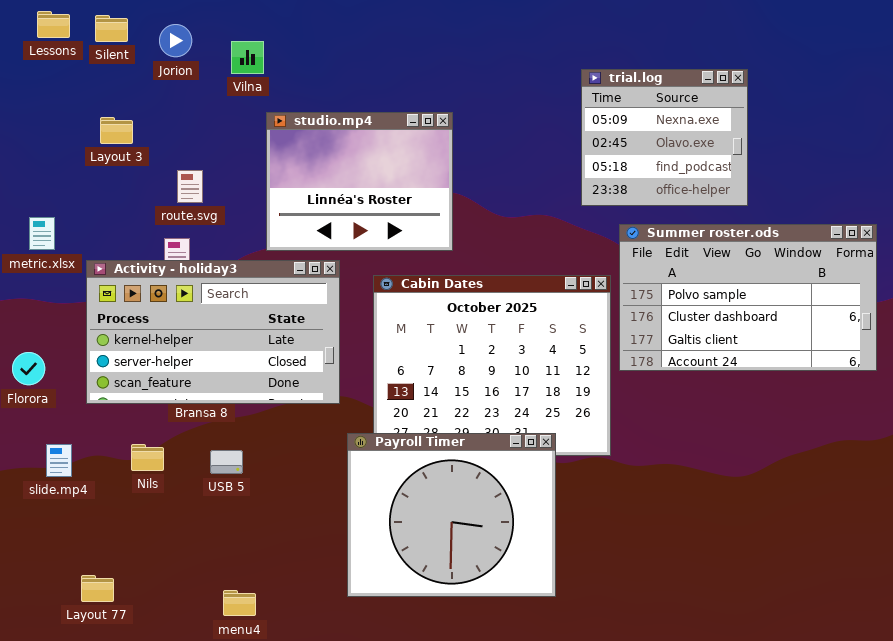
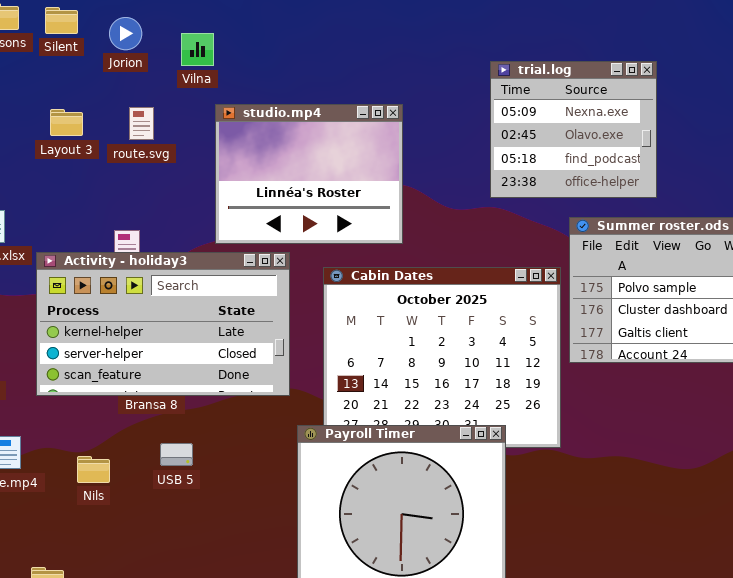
trial.log: [581,69,748,206] -> [490,61,657,198], moved
route.svg: [177,170,203,203] -> [129,107,154,140], moved
Nils: [131,444,164,471] -> [77,456,110,483], moved

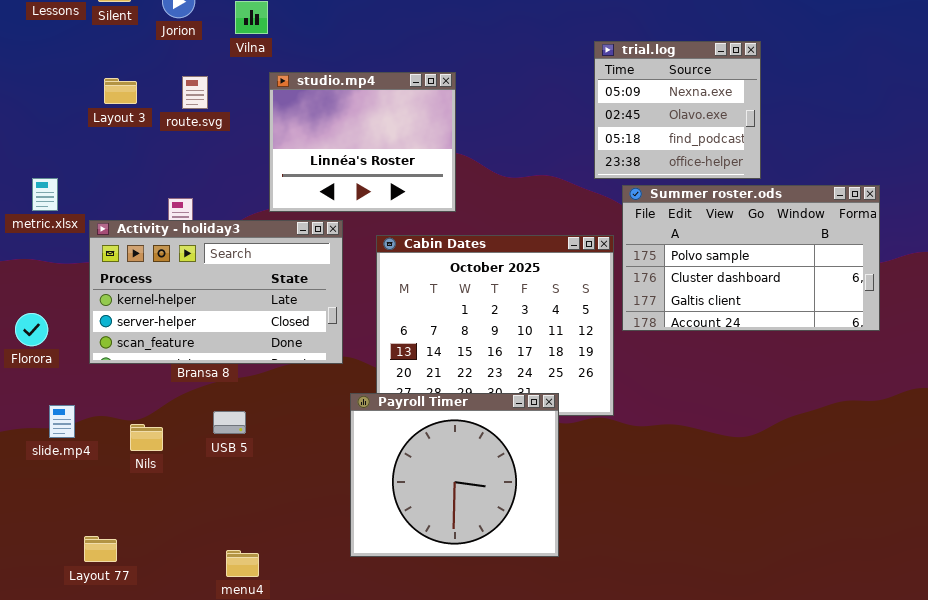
trial.log: [490,61,657,198] -> [594,41,761,179], moved

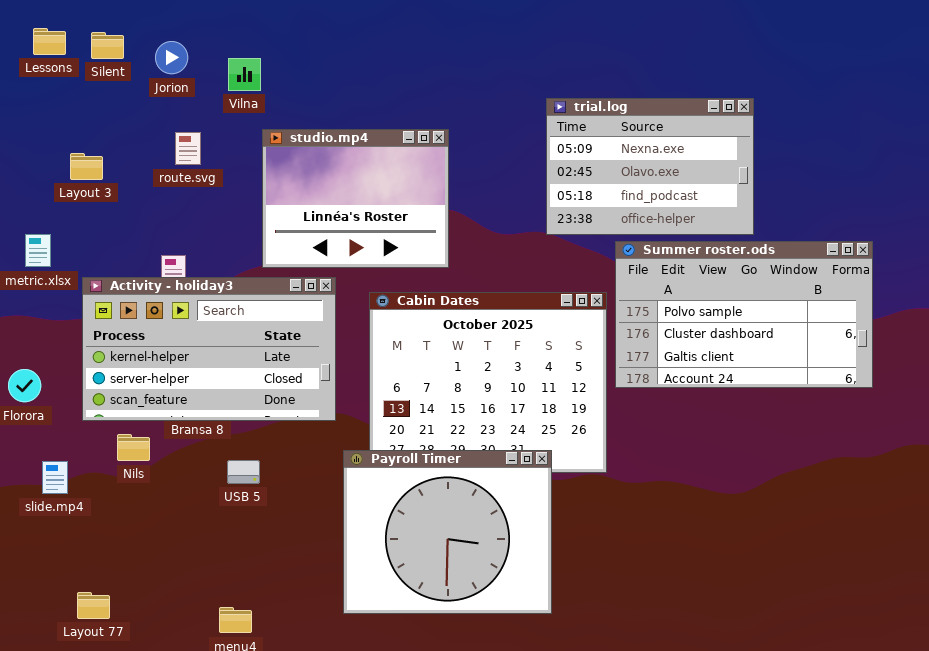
trial.log: [594,41,761,179] -> [546,98,754,235], resized
Layout 3: [104,78,137,104] -> [70,153,103,180], moved
USB 5: [213,411,246,434] -> [227,460,260,484], moved
Nils: [130,424,163,451] -> [117,434,150,461], moved

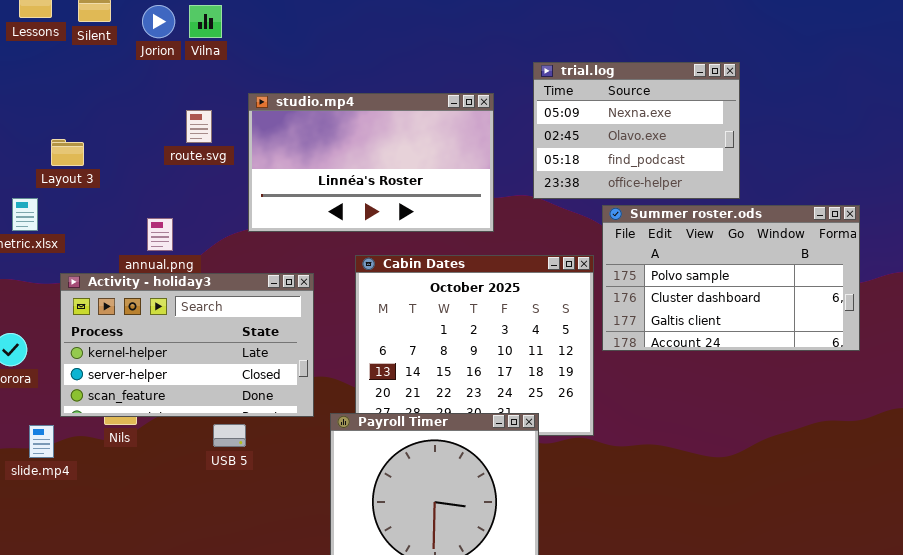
Vilna: [228,58,261,91] -> [189,5,222,38], moved
studio.mp4: [262,129,449,268] -> [248,93,494,232], resized
route.svg: [175,132,201,165] -> [186,110,212,143], moved
Layout 3: [70,153,103,180] -> [51,139,84,166], moved
Activity - holiday3: [82,277,336,421] -> [60,273,314,417], moved

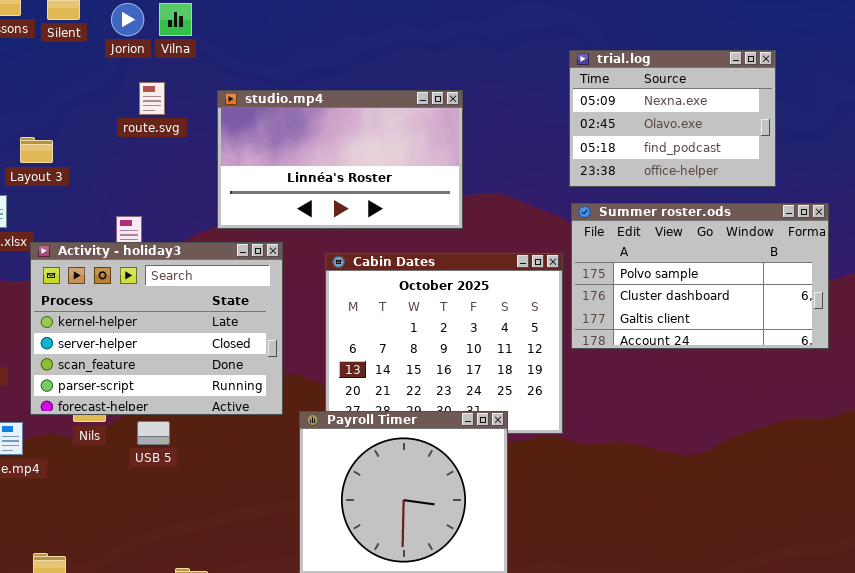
trial.log: [533,62,740,199] -> [569,50,776,187], moved
route.svg: [186,110,212,143] -> [139,82,165,115], moved
Activity - holiday3: [60,273,314,417] -> [30,242,283,415], resized
USB 5: [213,424,246,447] -> [137,421,170,445], moved

